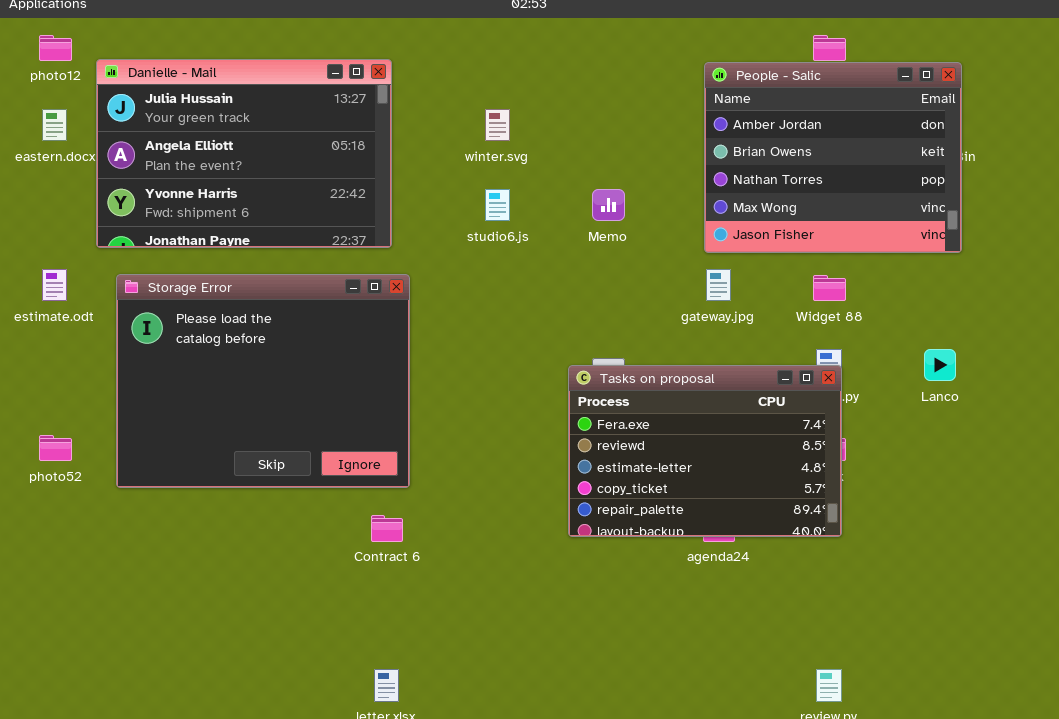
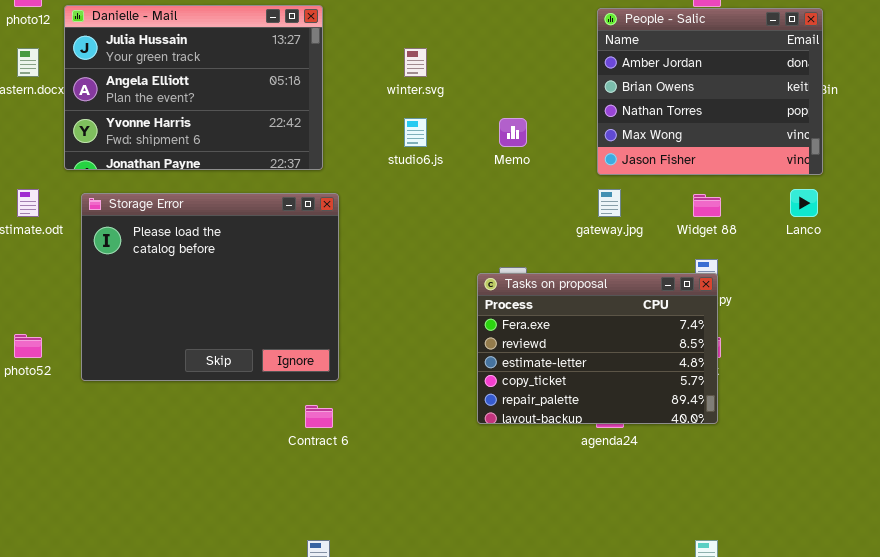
Lanco: [924,349,956,381] -> [790,189,818,217], moved

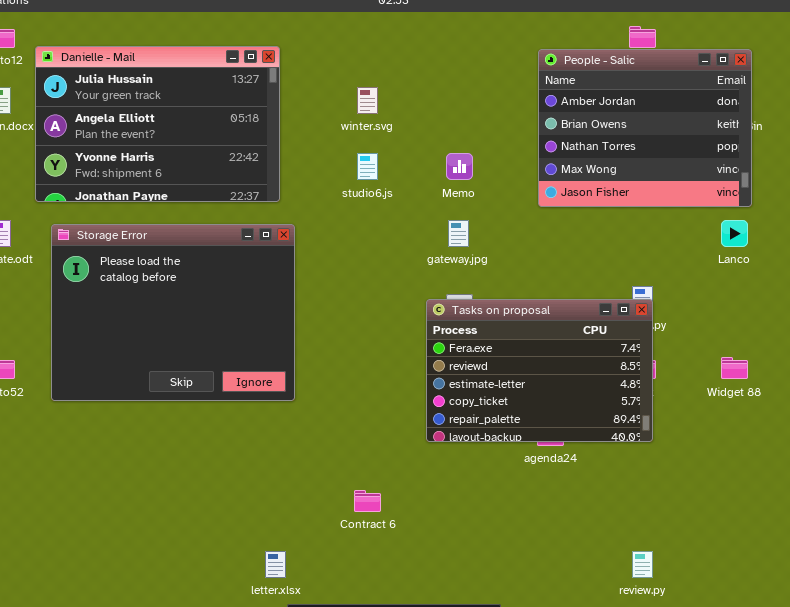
gateway.jpg: [598,189,621,217] -> [448,220,469,247], moved
Widget 88: [693,194,721,217] -> [721,357,748,379], moved
Contract 6: [305,405,333,428] -> [354,490,381,512], moved

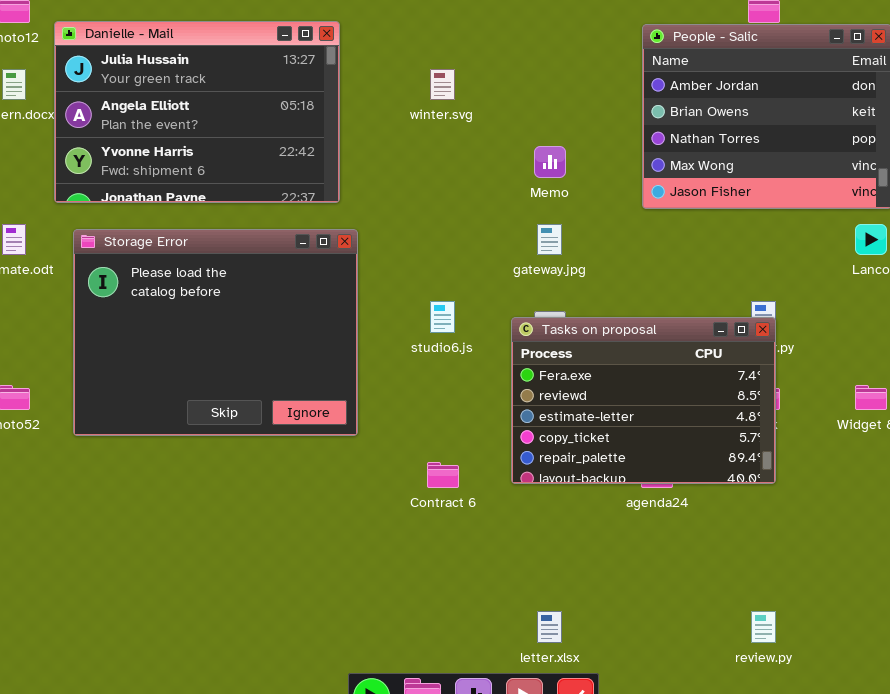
studio6.js: [357,153,378,180] -> [430,301,455,333], moved
Contract 6: [354,490,381,512] -> [427,462,459,488], moved
letter.xlsx: [265,551,286,578] -> [537,611,562,643], moved

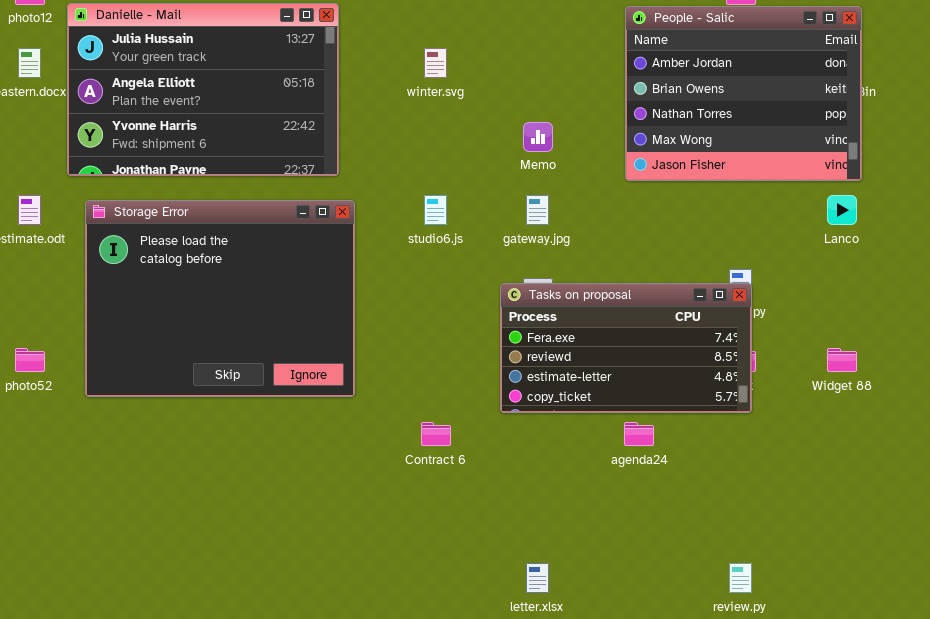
studio6.js: [430,301,455,333] -> [424,195,447,225], moved
Tasks on proposal: [511,317,776,484] -> [500,283,752,413], resized

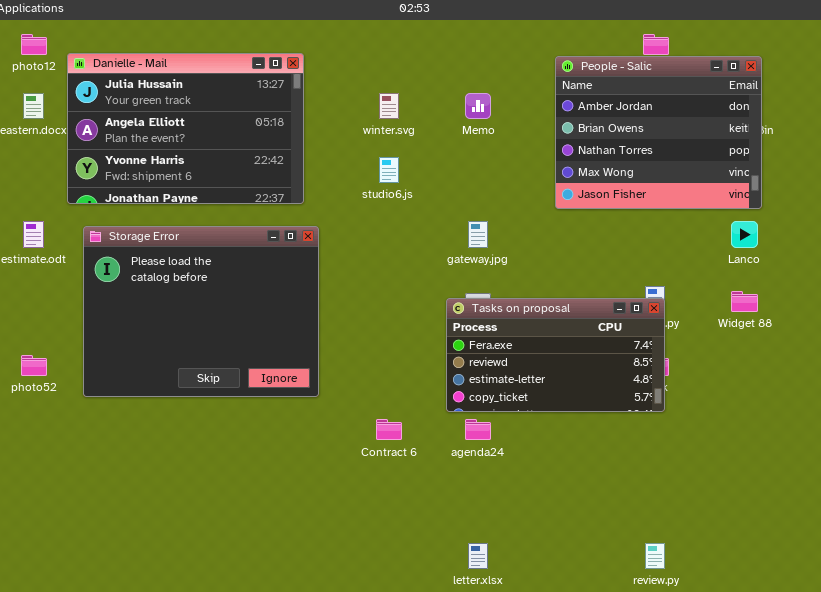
Memo: [523,122,553,152] -> [465,93,491,119], moved
studio6.js: [424,195,447,225] -> [379,157,399,183], moved
Widget 88: [827,348,857,372] -> [731,291,758,312], moved
agenda24: [624,422,654,446] -> [465,419,491,440], moved

